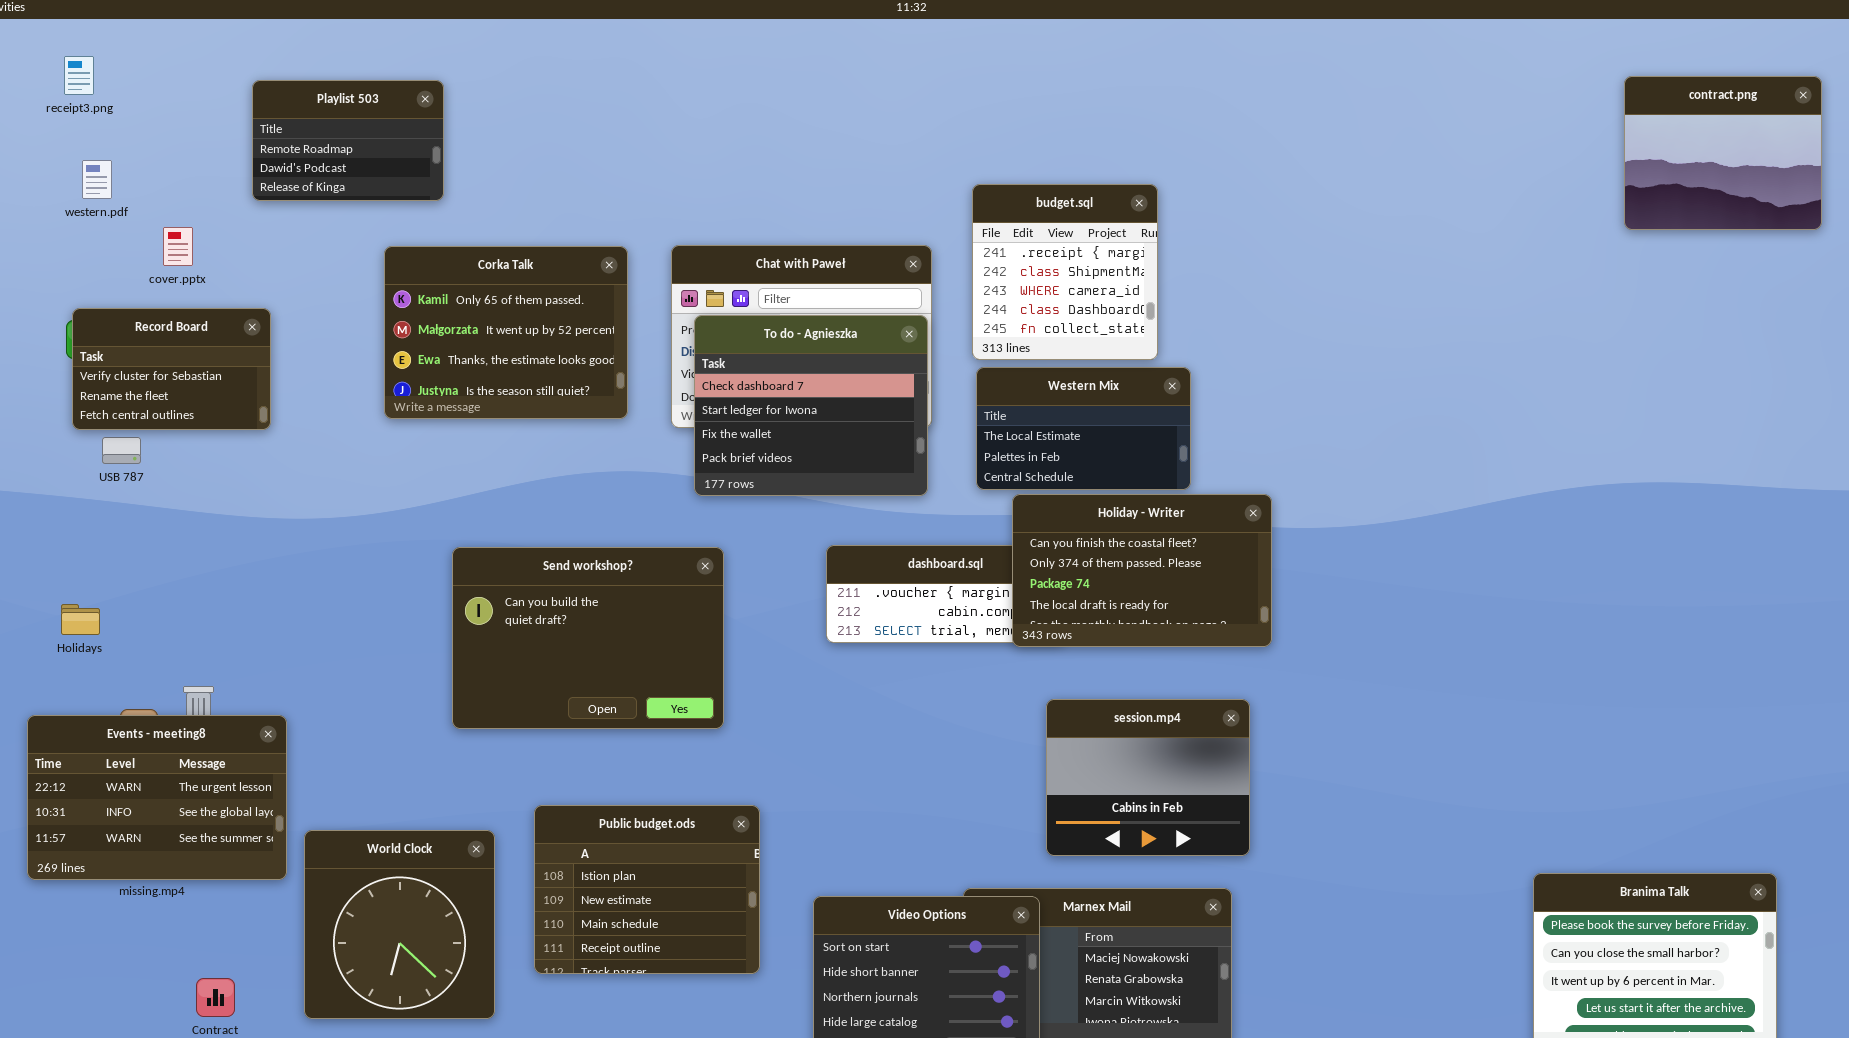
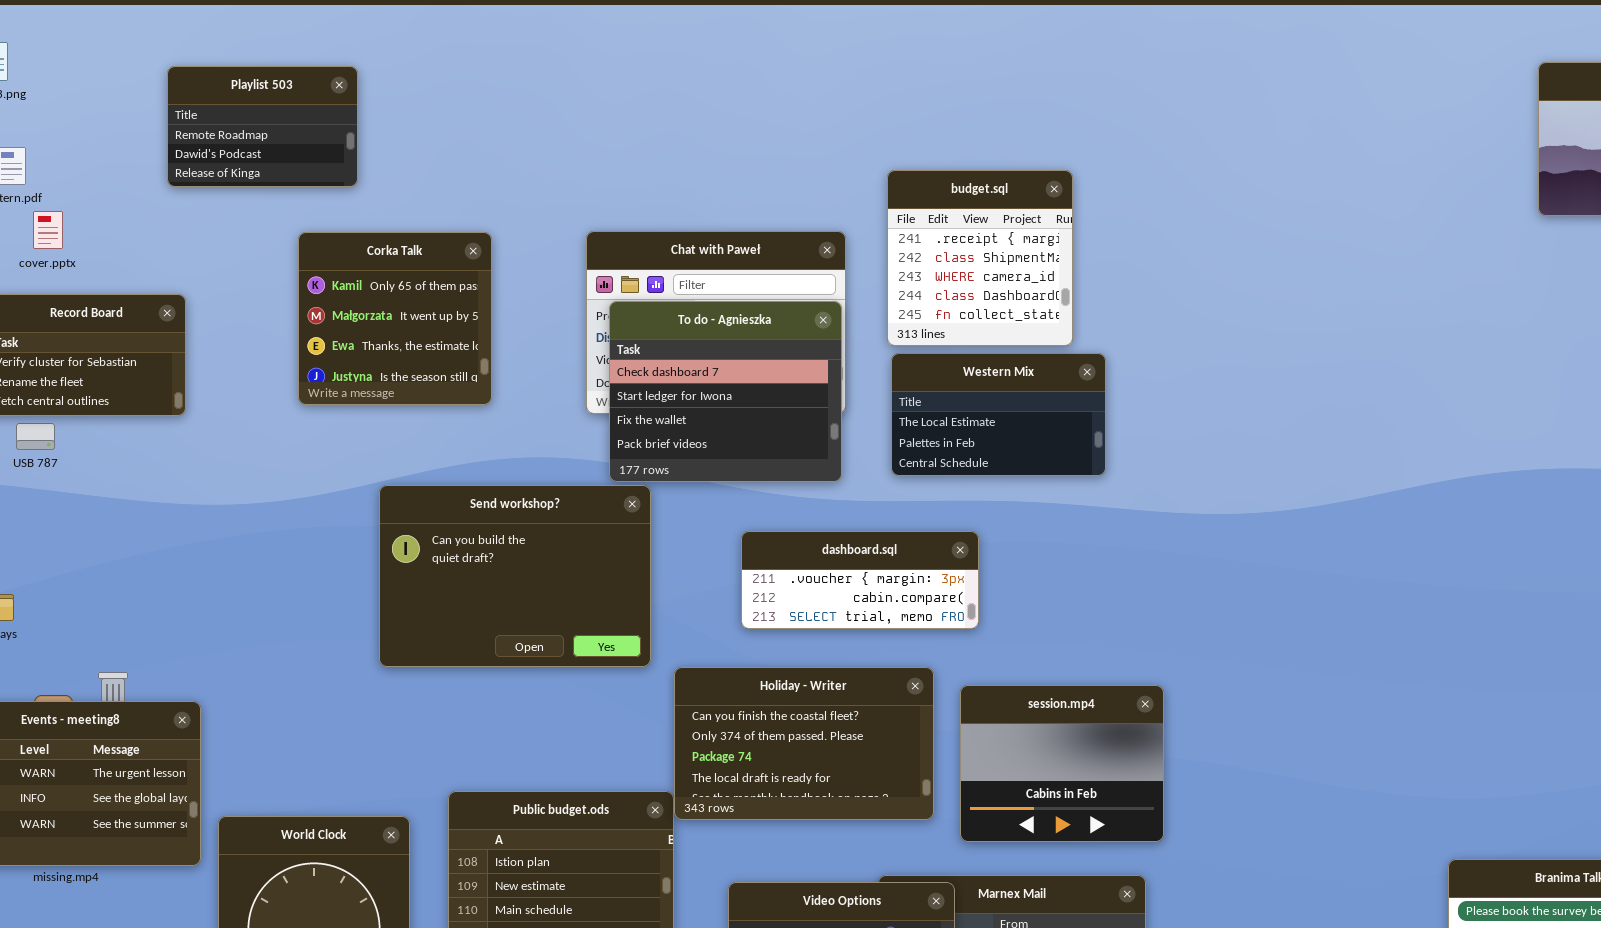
cover.pptx: [163,227,193,266] -> [33,211,63,249], moved
Corka Talk: [384,246,628,419] -> [298,232,492,405], resized
Holiday - Writer: [1012,494,1272,647] -> [674,667,934,820], moved
Send workshop?: [452,547,724,729] -> [379,485,651,667], moved

